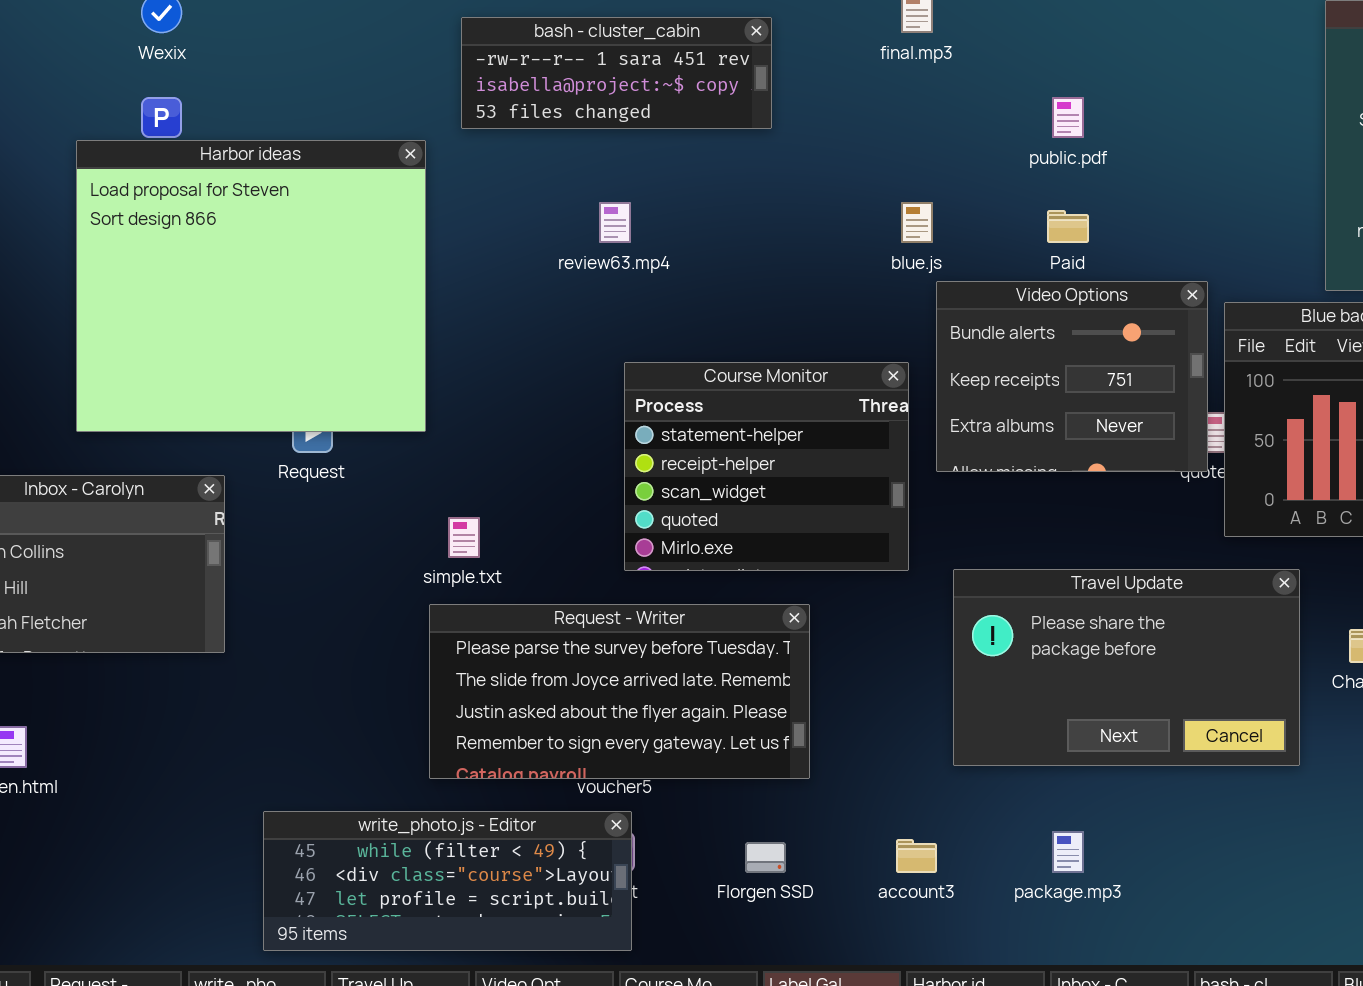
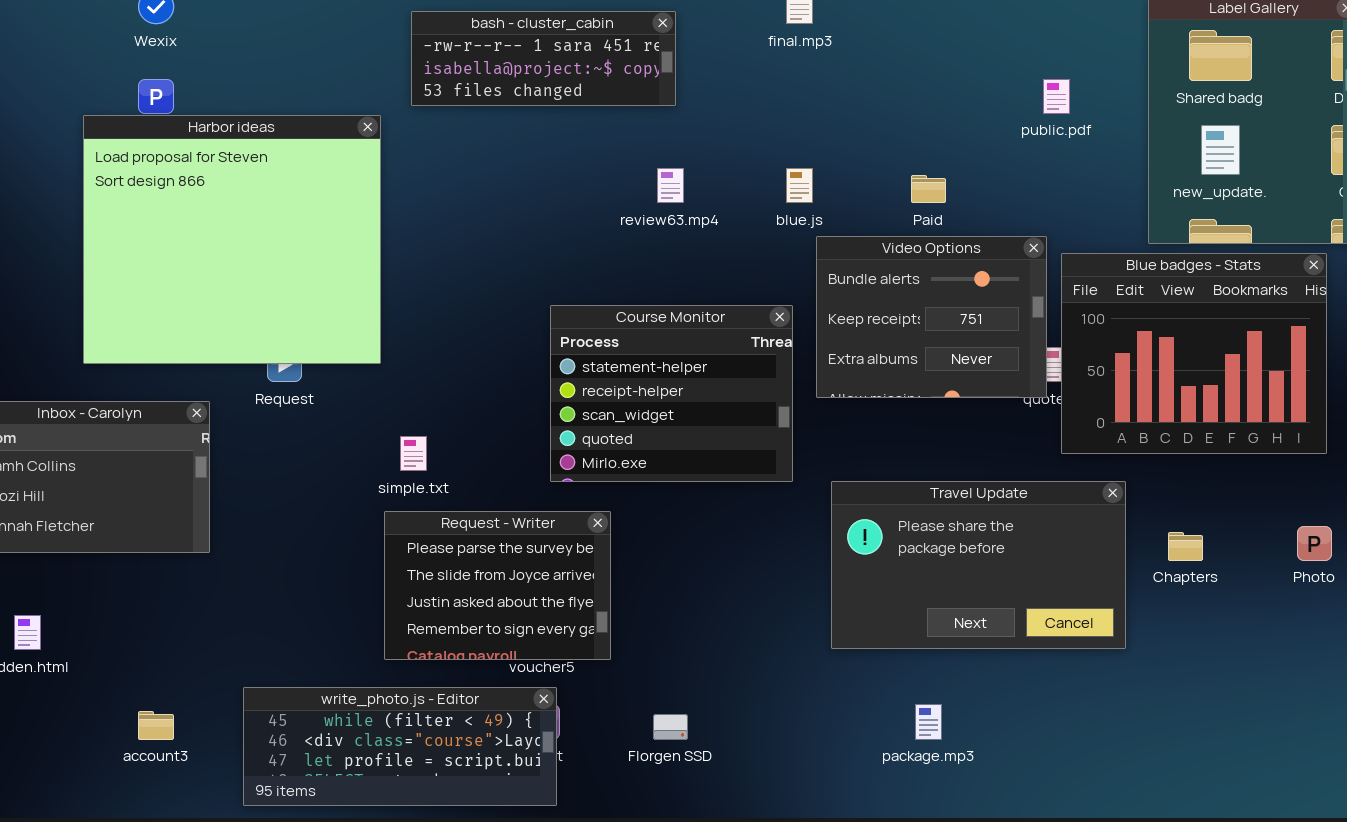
public.pdf: [1052,97,1084,138] -> [1043,79,1070,114], moved
review63.mp4: [599,202,631,243] -> [657,168,684,203], moved
Request - Writer: [429,604,810,779] -> [384,511,611,660], resized
account3: [896,839,937,873] -> [138,711,174,740], moved

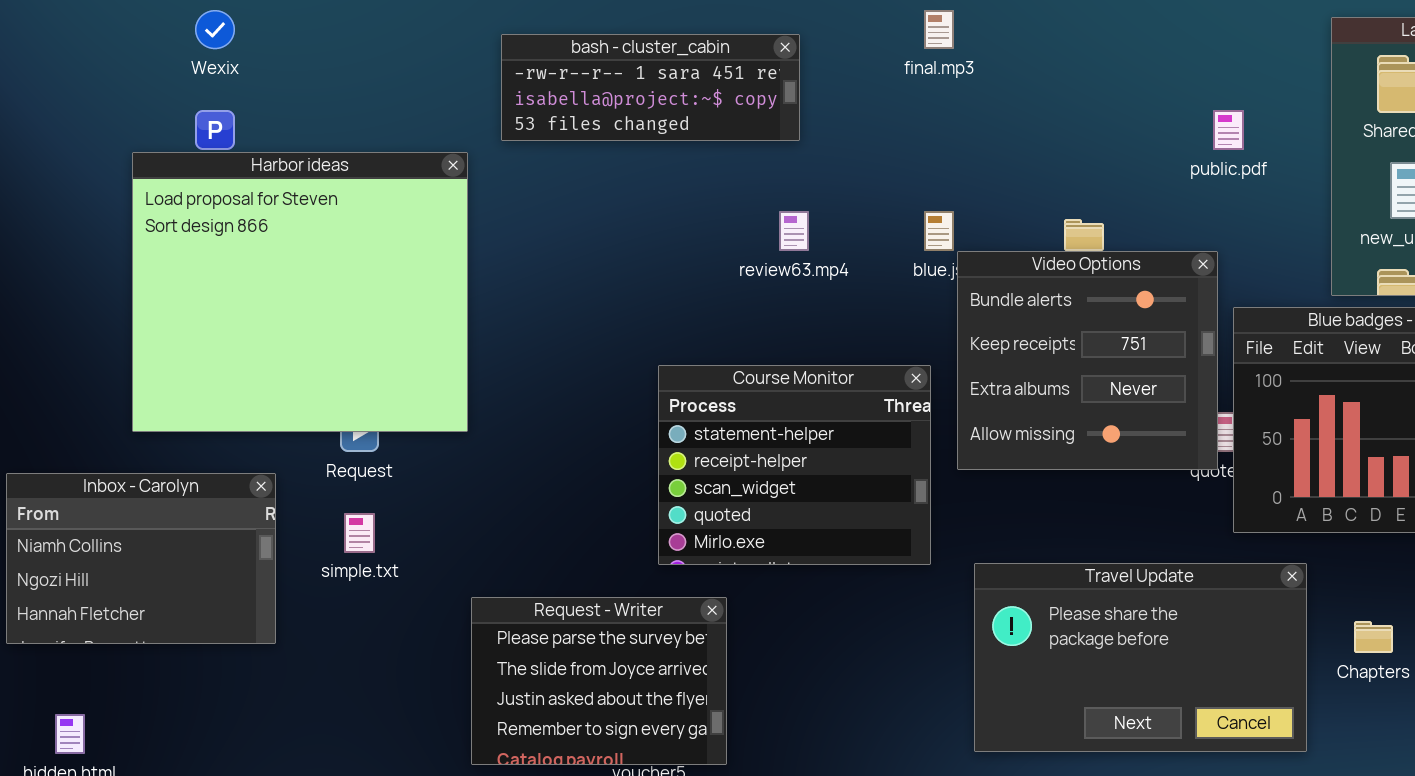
Video Options: [816,236,1047,398] -> [957,251,1218,470], resized
simple.txt: [400,436,427,471] -> [344,513,375,553], moved

